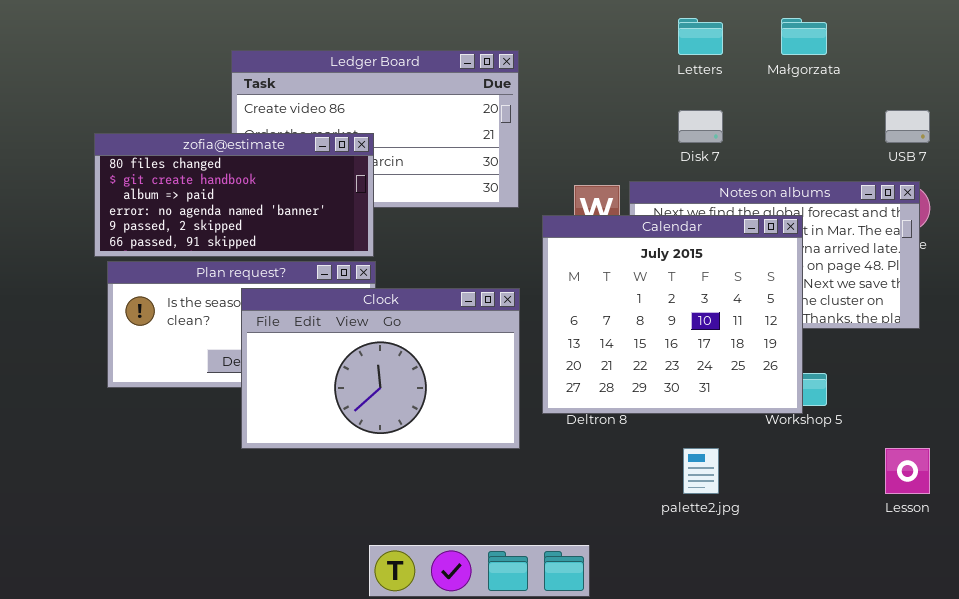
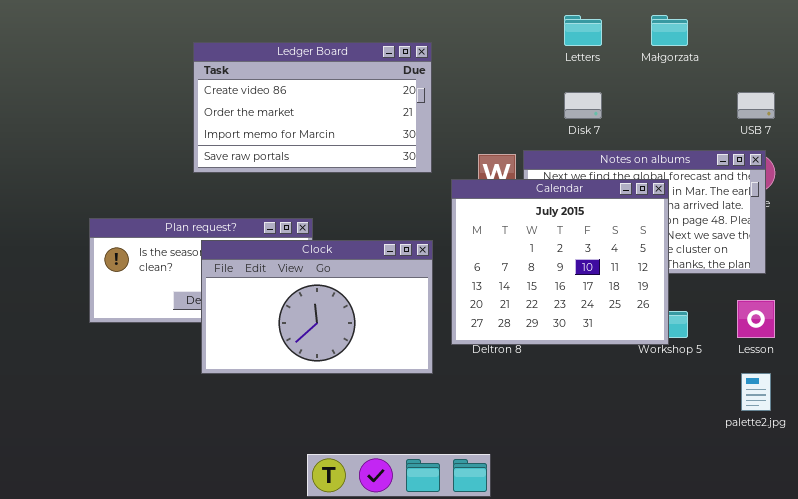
zofia@estimate: [94,133,374,257] -> none, closed
palette2.jpg: [683,448,719,494] -> [741,373,771,411], moved
Lesson: [885,448,930,494] -> [737,300,775,338], moved

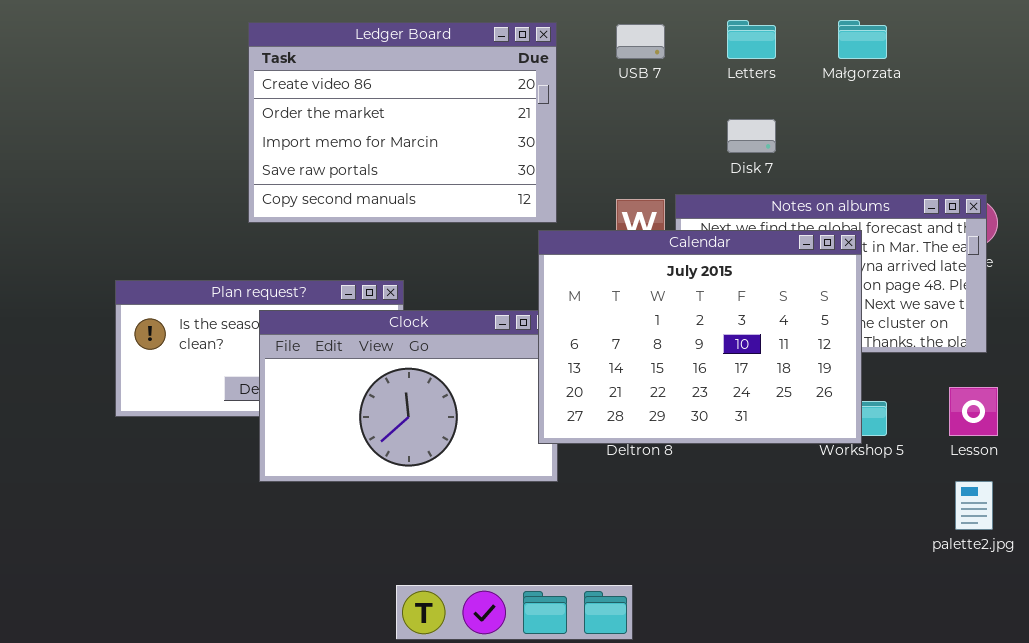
Ledger Board: [193,42,432,173] -> [248,22,557,223], resized
USB 7: [737,92,775,119] -> [616,24,665,59], moved
Calendar: [451,179,669,345] -> [538,230,862,444], resized

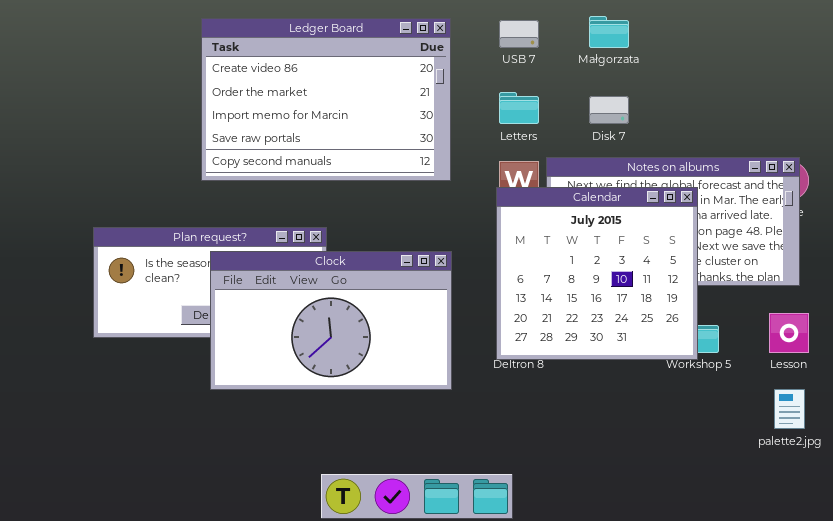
Letters: [727,20,776,59] -> [499,92,539,124], moved
Małgorzata: [838,20,887,59] -> [589,16,629,48], moved
Calendar: [538,230,862,444] -> [496,187,698,360], resized

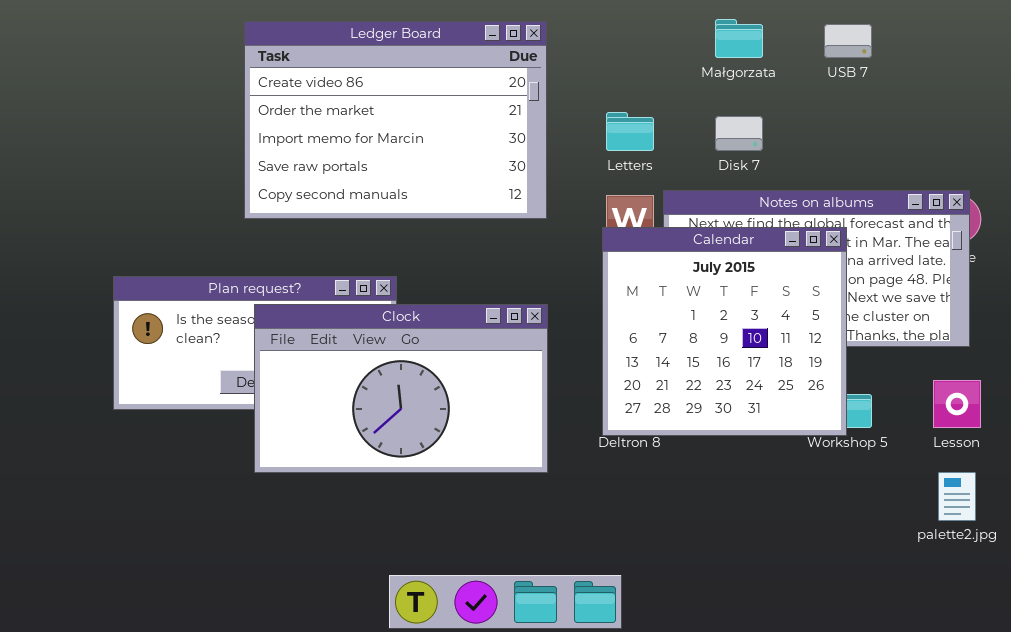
USB 7: [499,20,539,48] -> [824,24,872,58], moved

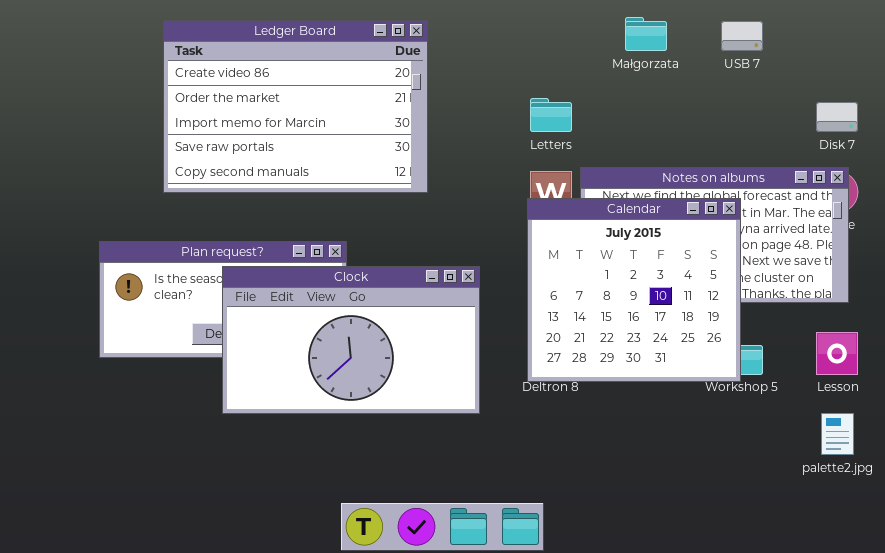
Ledger Board: [244,21,547,219] -> [163,20,428,193], moved
Disk 7: [715,116,763,151] -> [816,102,858,132], moved

